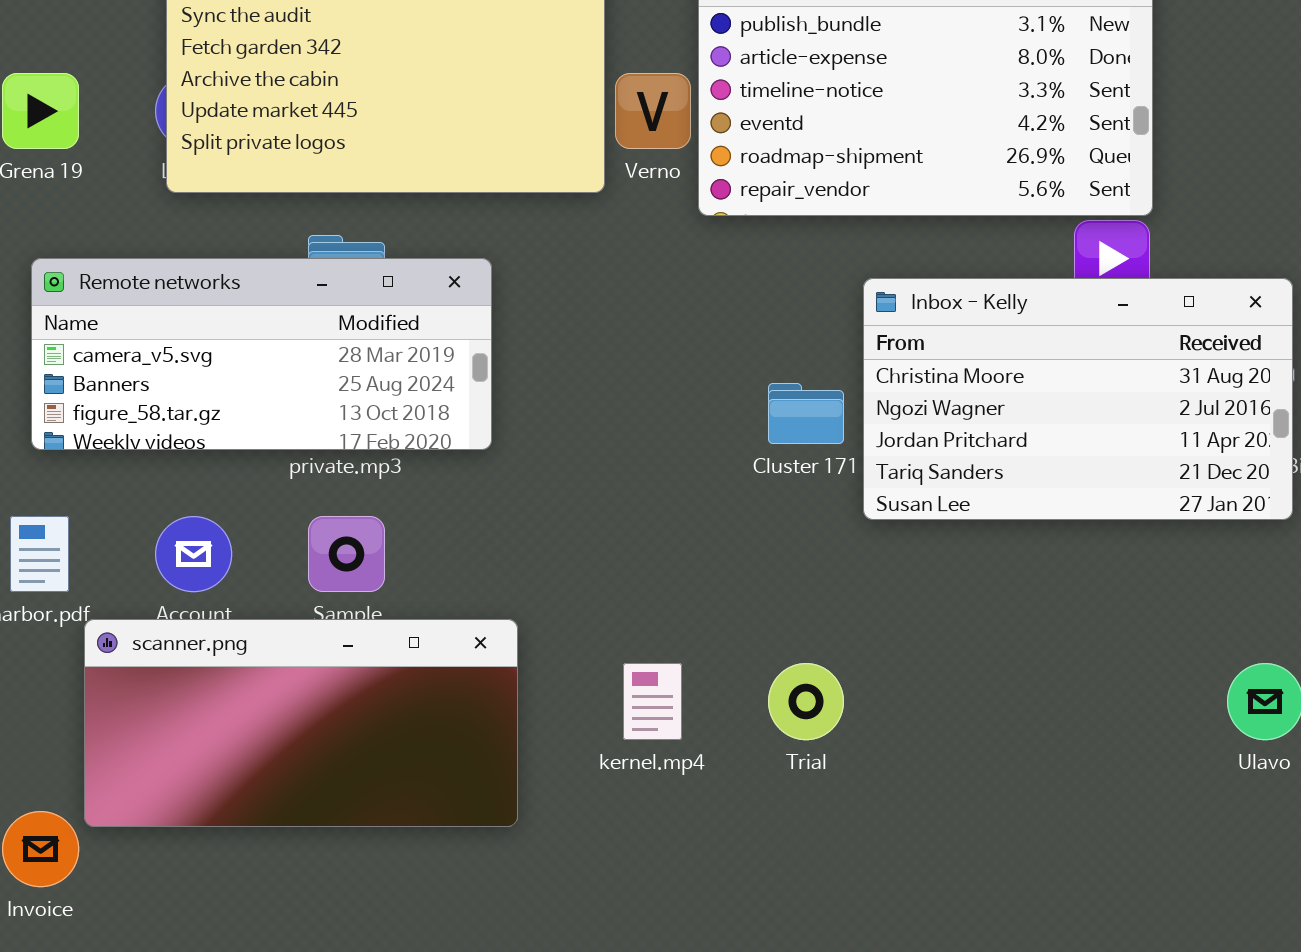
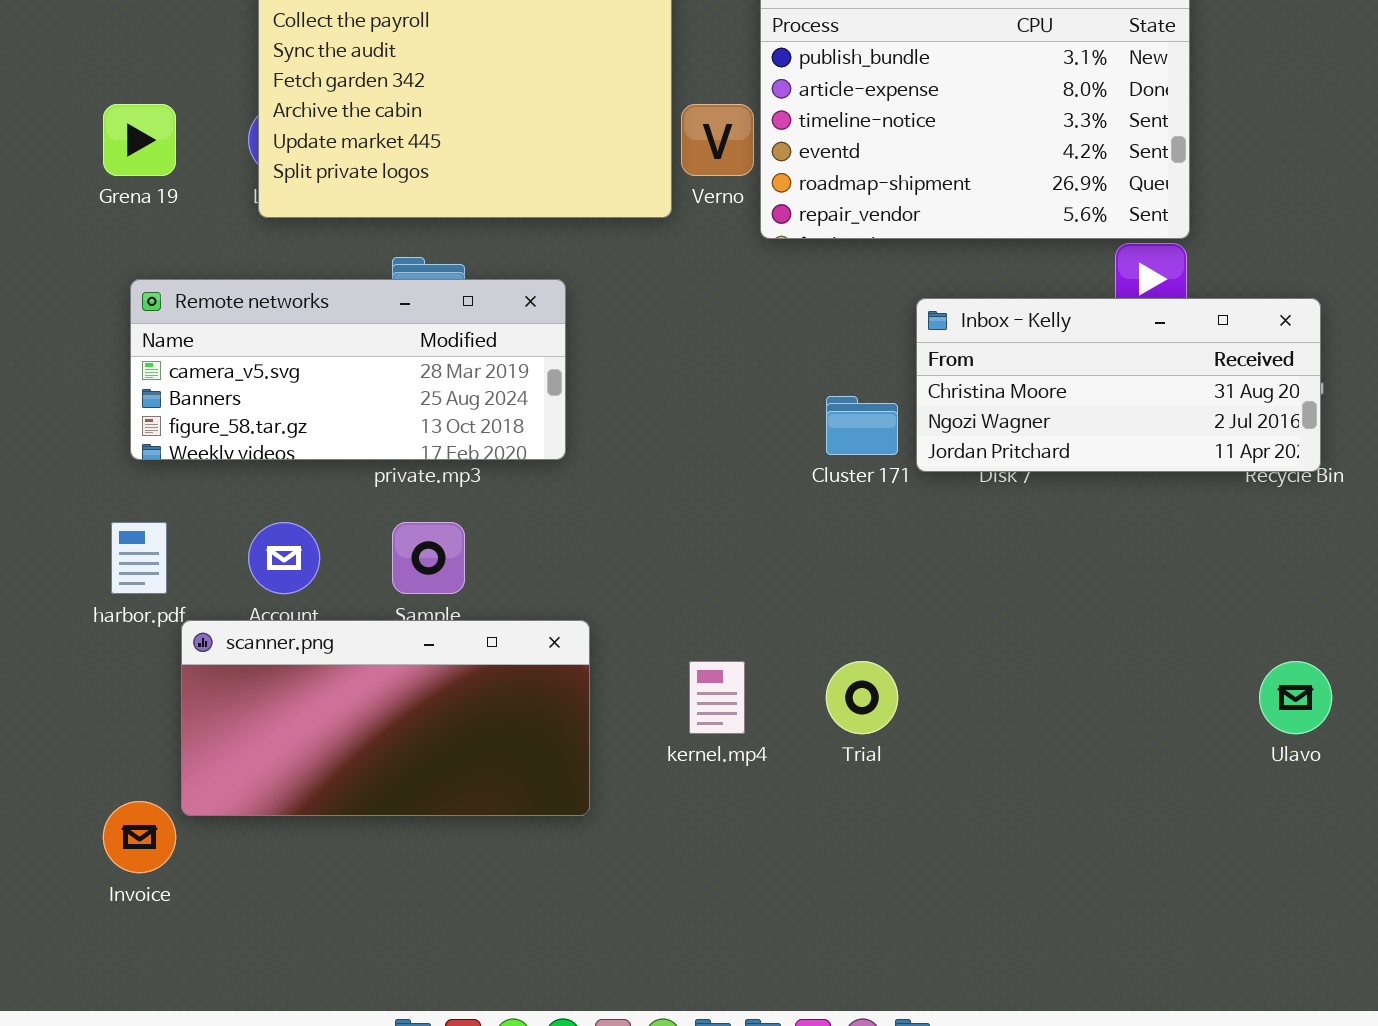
Inbox - Kelly: [863,278,1293,520] -> [916,298,1321,472], resized

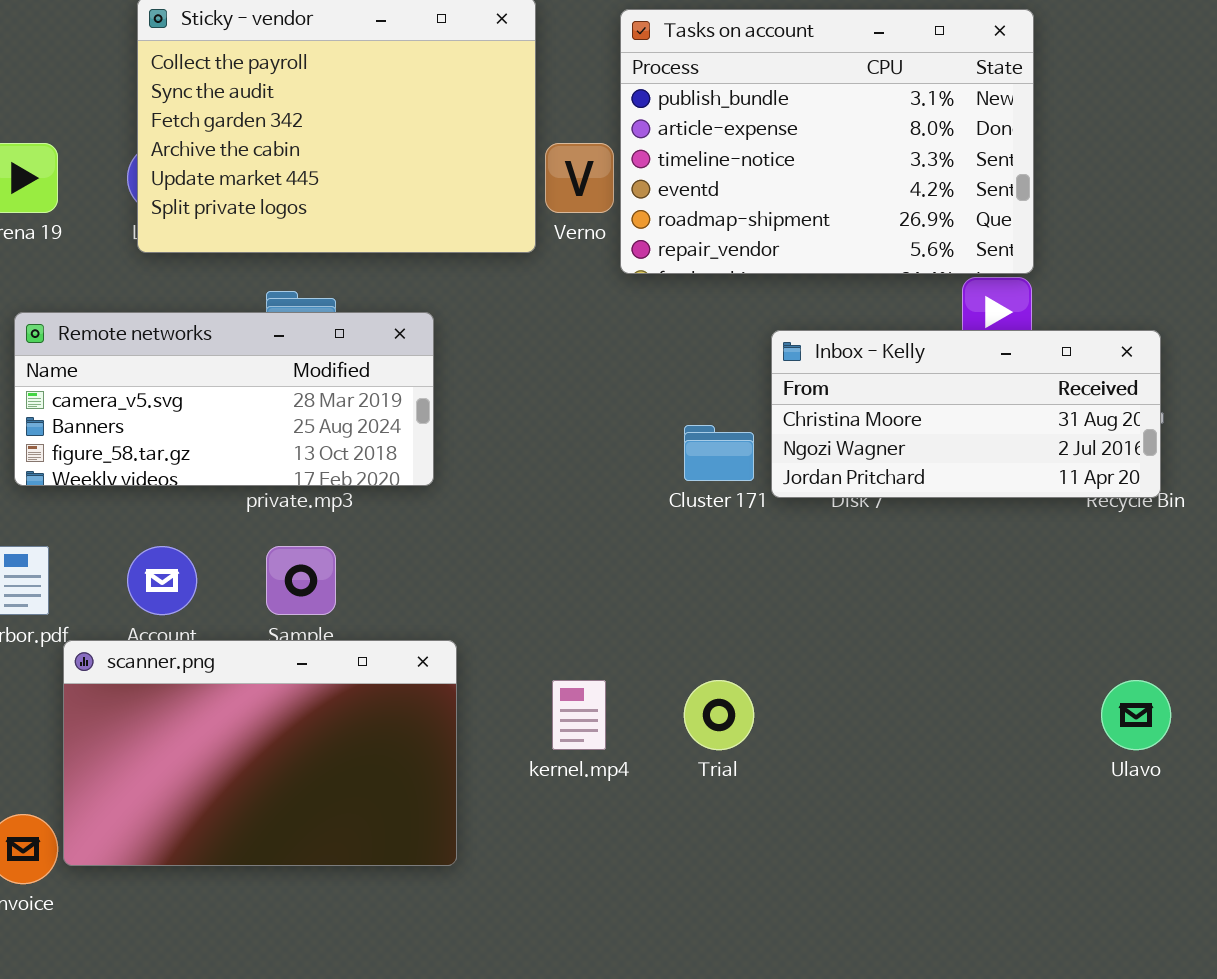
scanner.png: [181,620,590,816] -> [63,640,457,866], resized

